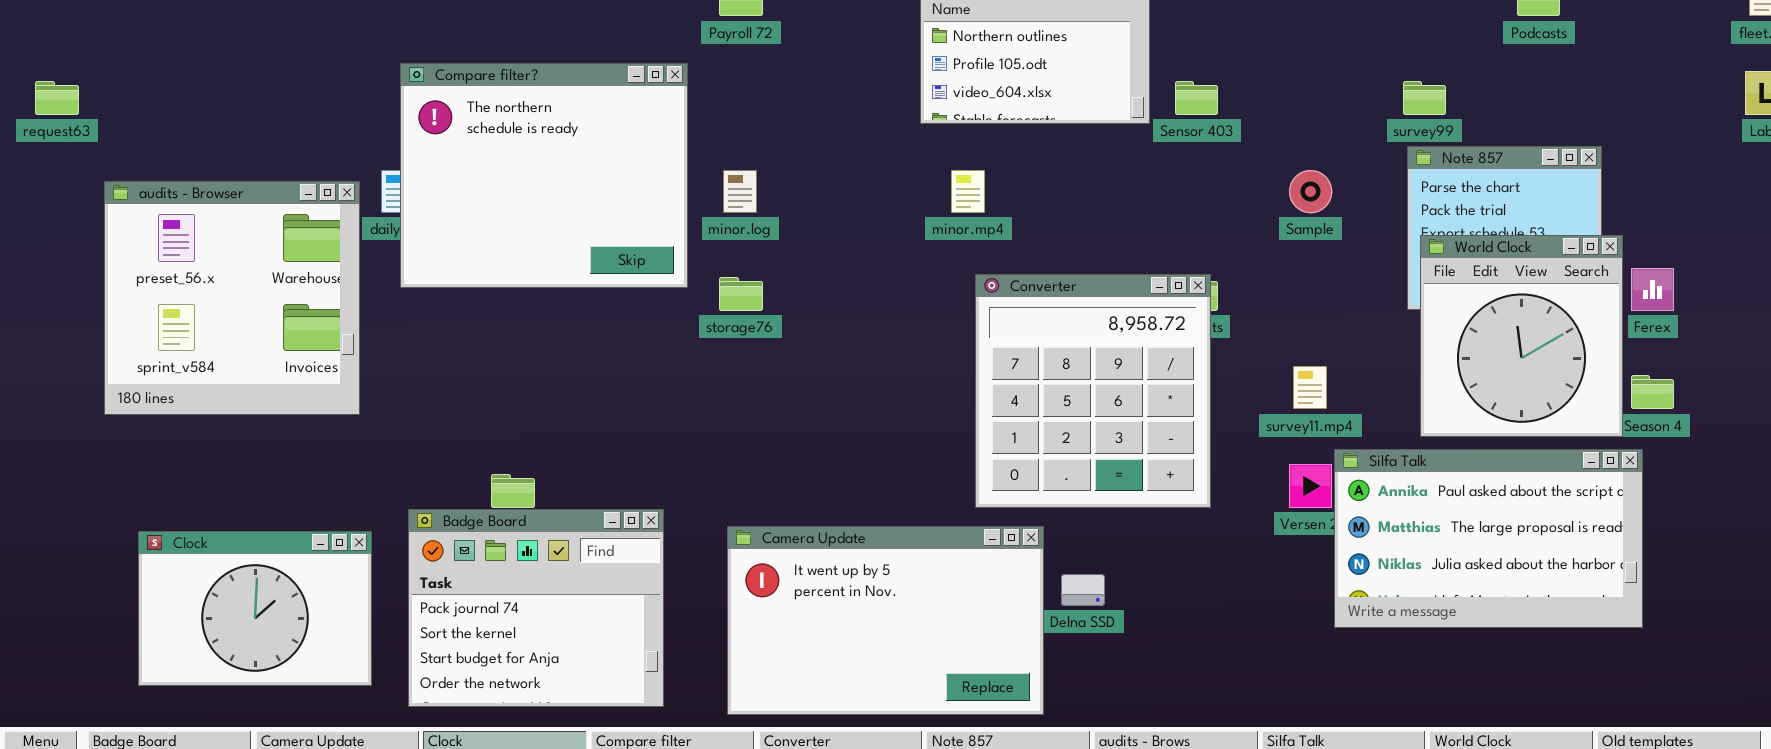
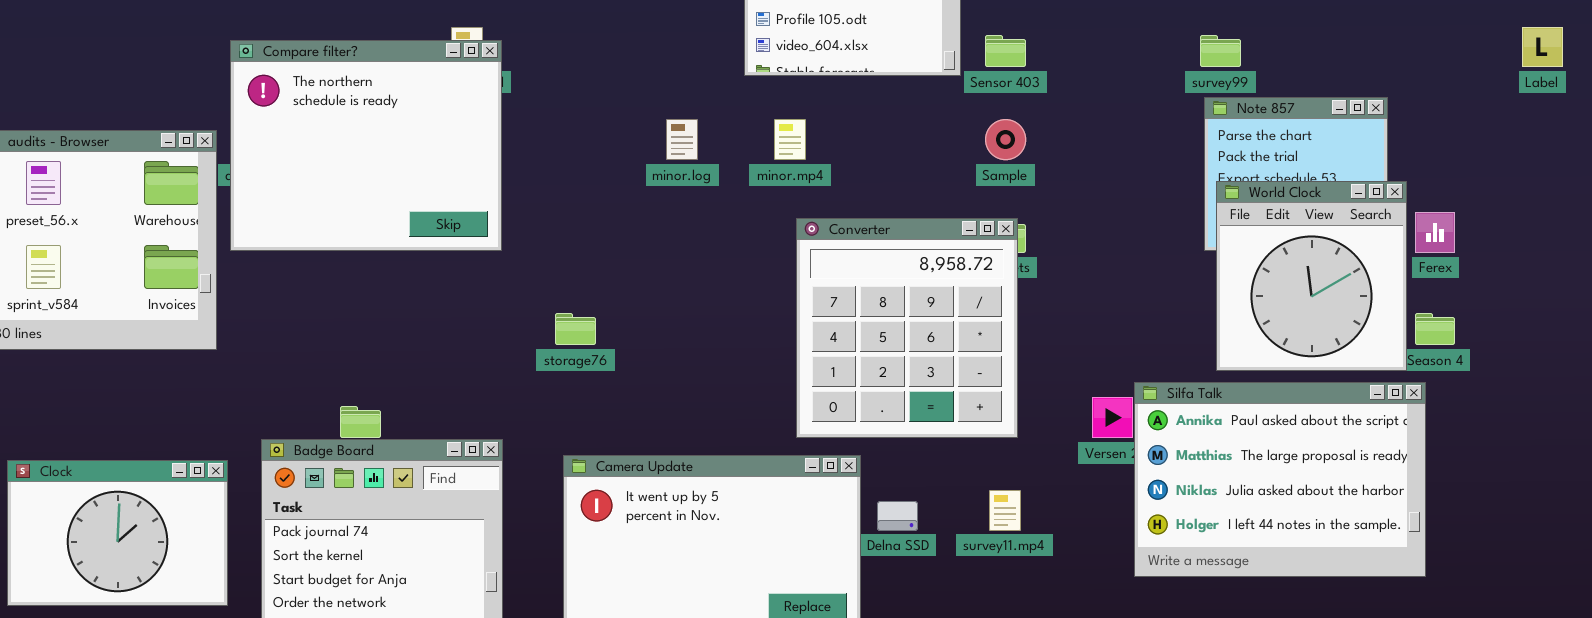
Compare filter?: [400,63,688,288] -> [230,40,502,251], moved
minor.log: [723,170,757,213] -> [666,119,698,160], moved
Sample: [1289,170,1332,213] -> [985,119,1026,160], moved
storage76: [719,277,763,311] -> [555,313,596,345], moved
survey11.mp4: [1293,366,1327,409] -> [989,490,1021,531], moved
Silfa Talk: [1334,449,1643,628] -> [1134,382,1426,577], resized

